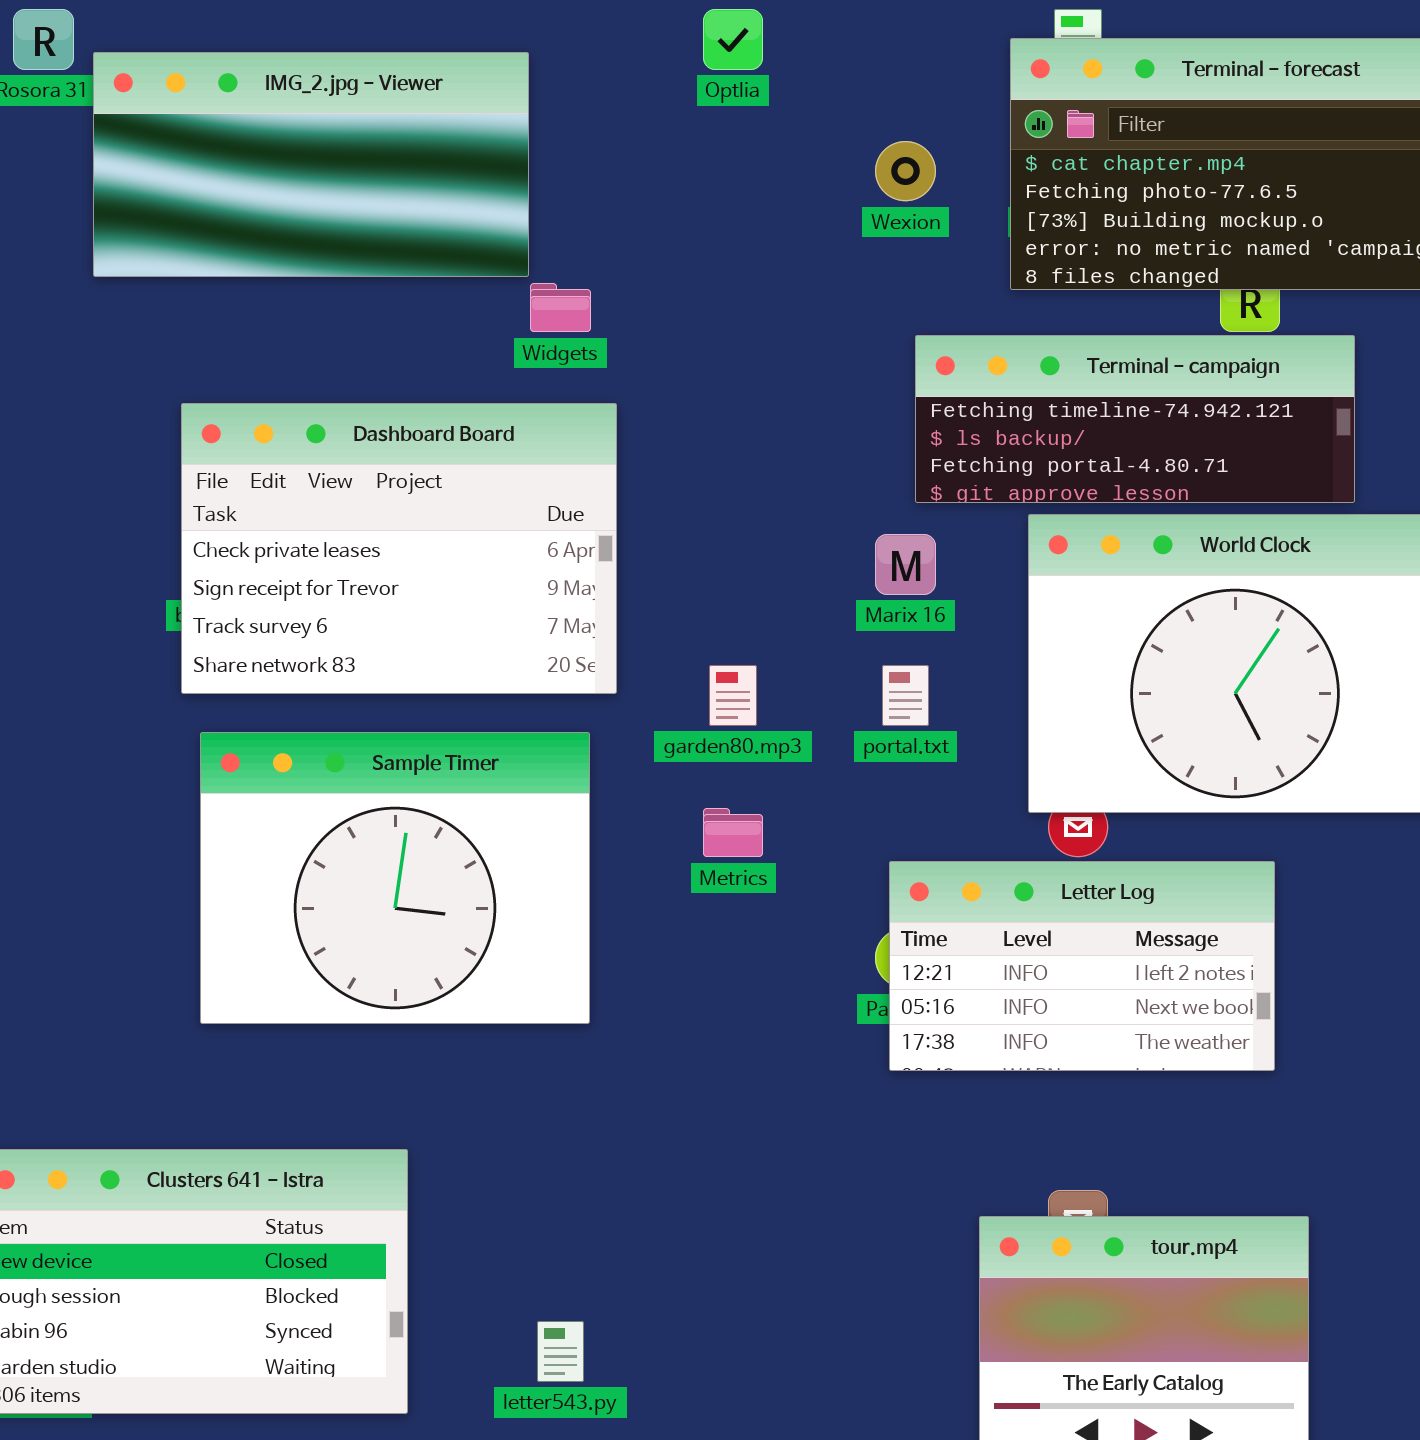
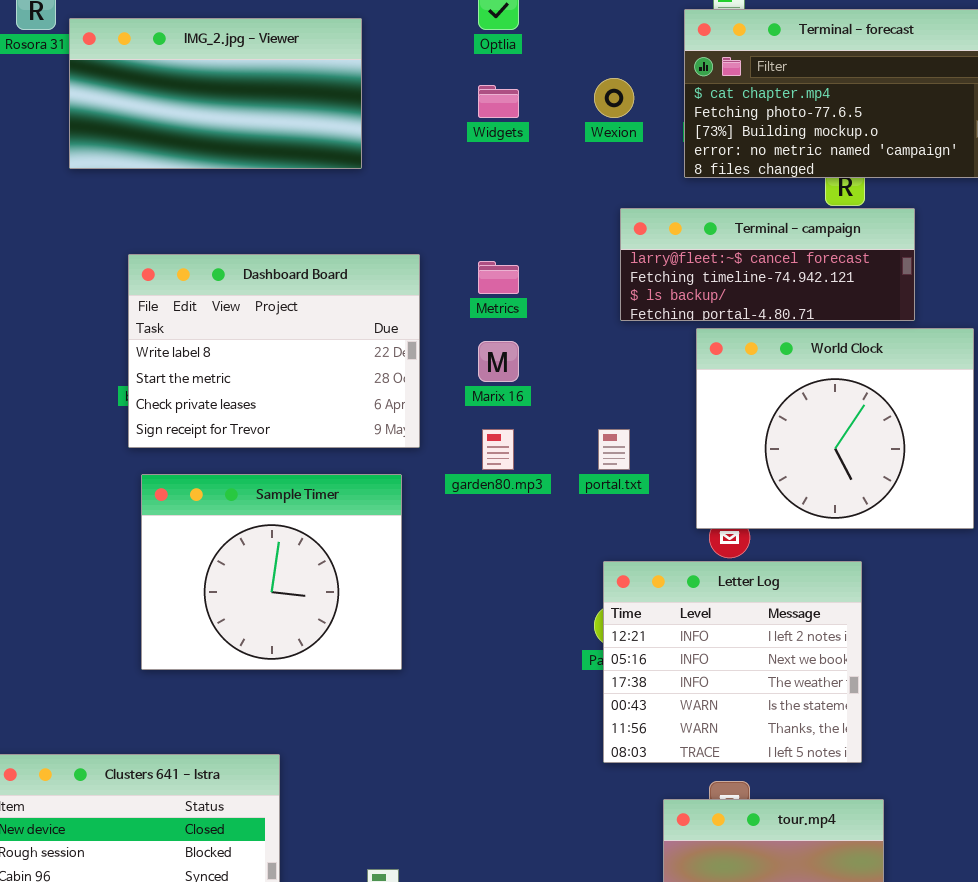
Widgets: [530,283,591,332] -> [478,85,519,118], moved
Terminal - campaign: [915,335,1355,503] -> [620,208,915,321], scrolled up 1 row
Dashboard Board: [181,403,617,694] -> [128,254,420,448], scrolled up 2 rows
Marix 16: [875,534,936,595] -> [478,341,519,382], moved
Metrics: [703,808,763,857] -> [478,261,519,294], moved
Letter Log: [889,861,1275,1071] -> [603,561,862,763], resized

